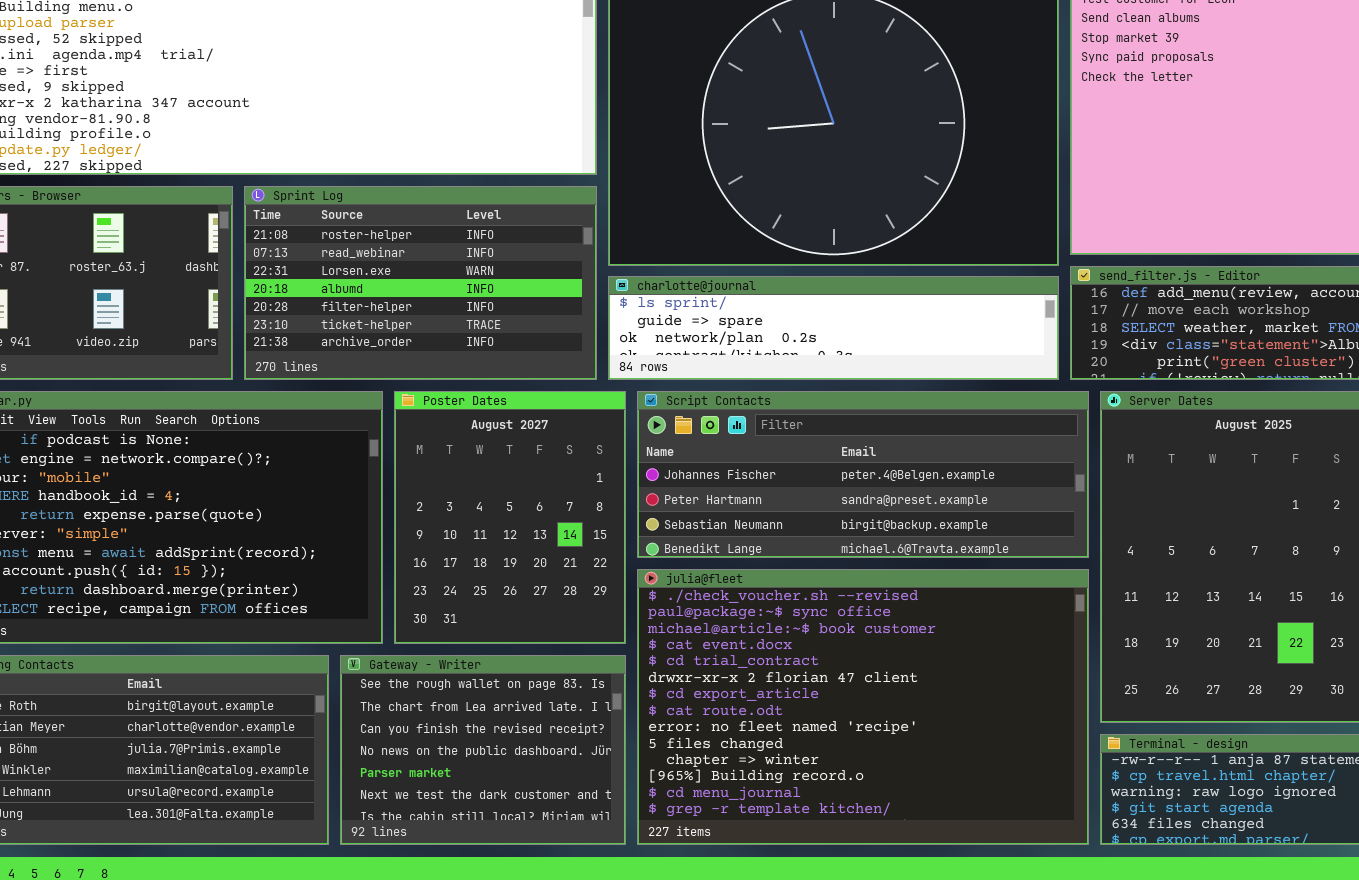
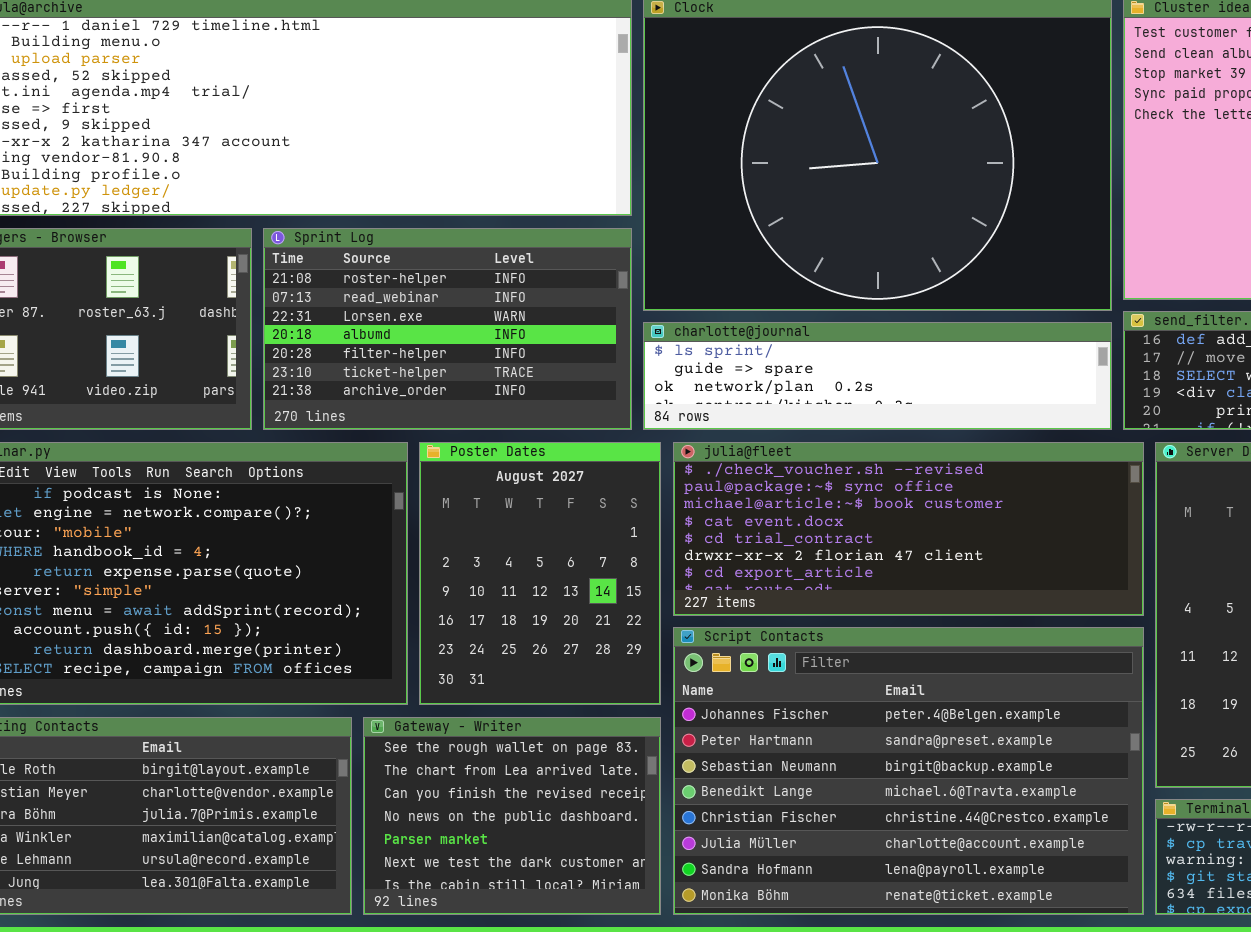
Script Contacts: [637,391,1089,558] -> [673,627,1144,915], moved, resized
julia@fleet: [637,569,1089,845] -> [673,442,1144,616], moved, resized

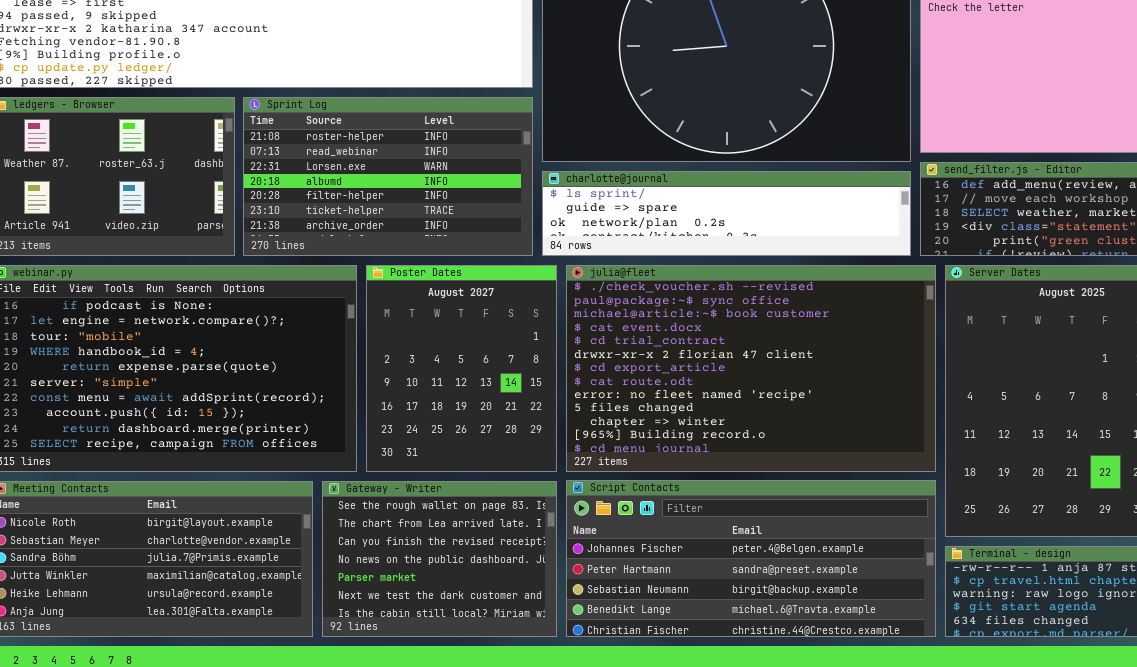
julia@fleet: [673,442,1144,616] -> [566,265,936,472], resized
Script Contacts: [673,627,1144,915] -> [566,480,936,637], resized

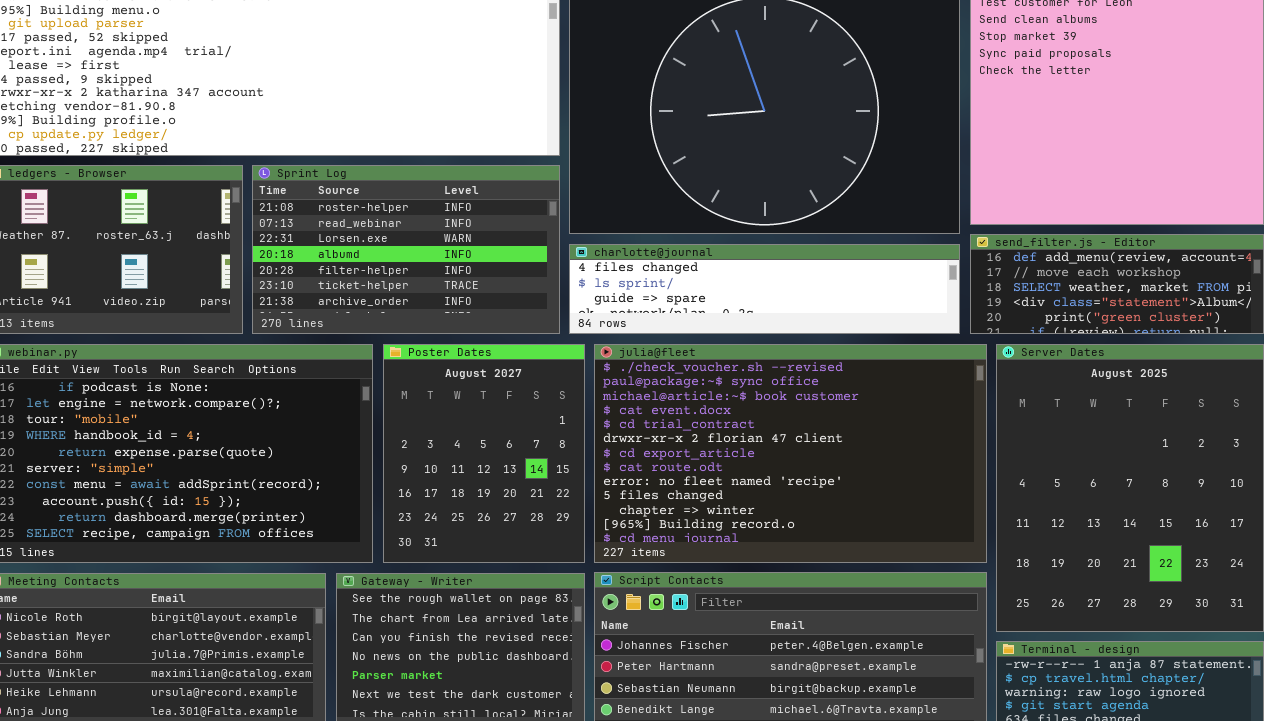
charlotte@journal: [542,171,911,256] -> [569,244,960,334], scrolled up 1 row

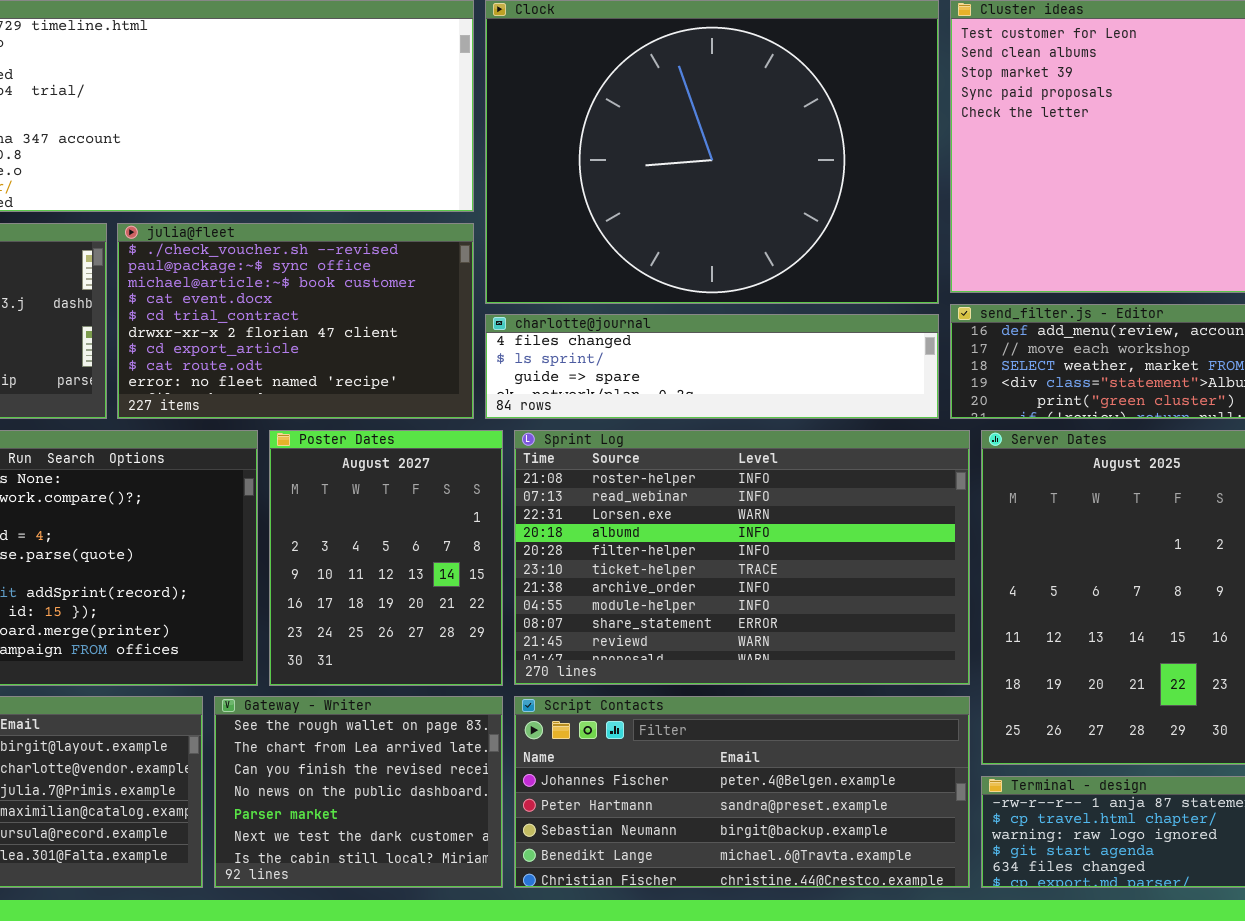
Sprint Log: [252,165,560,334] -> [514,430,970,685], moved, resized
julia@fleet: [594,344,987,563] -> [117,223,474,419], moved, resized

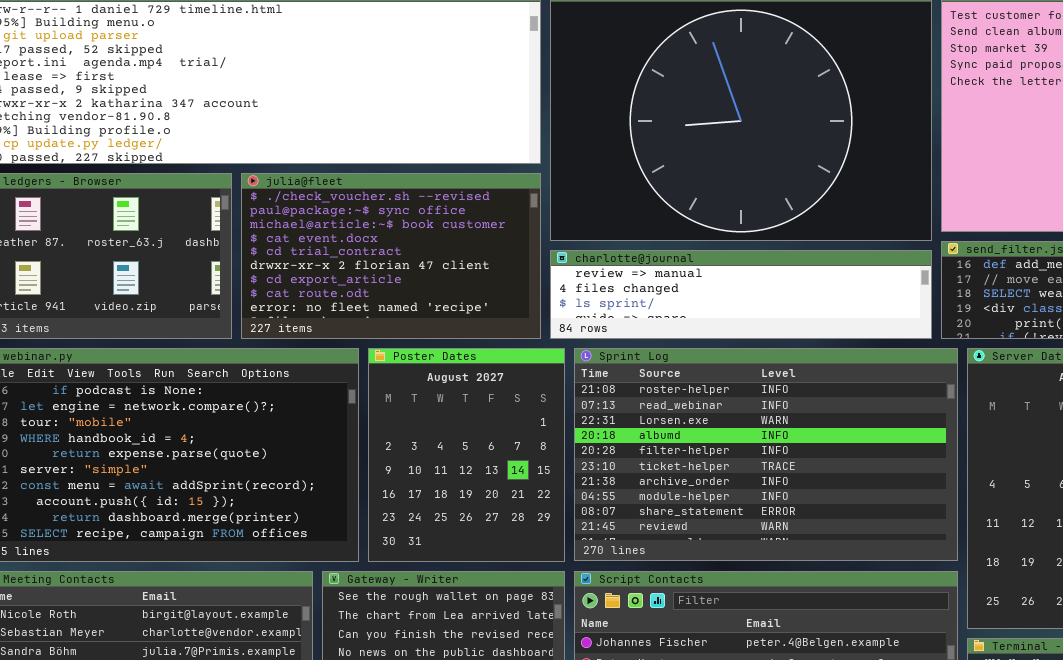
charlotte@journal: [485,314,939,419] -> [550,250,932,339], scrolled up 1 row

